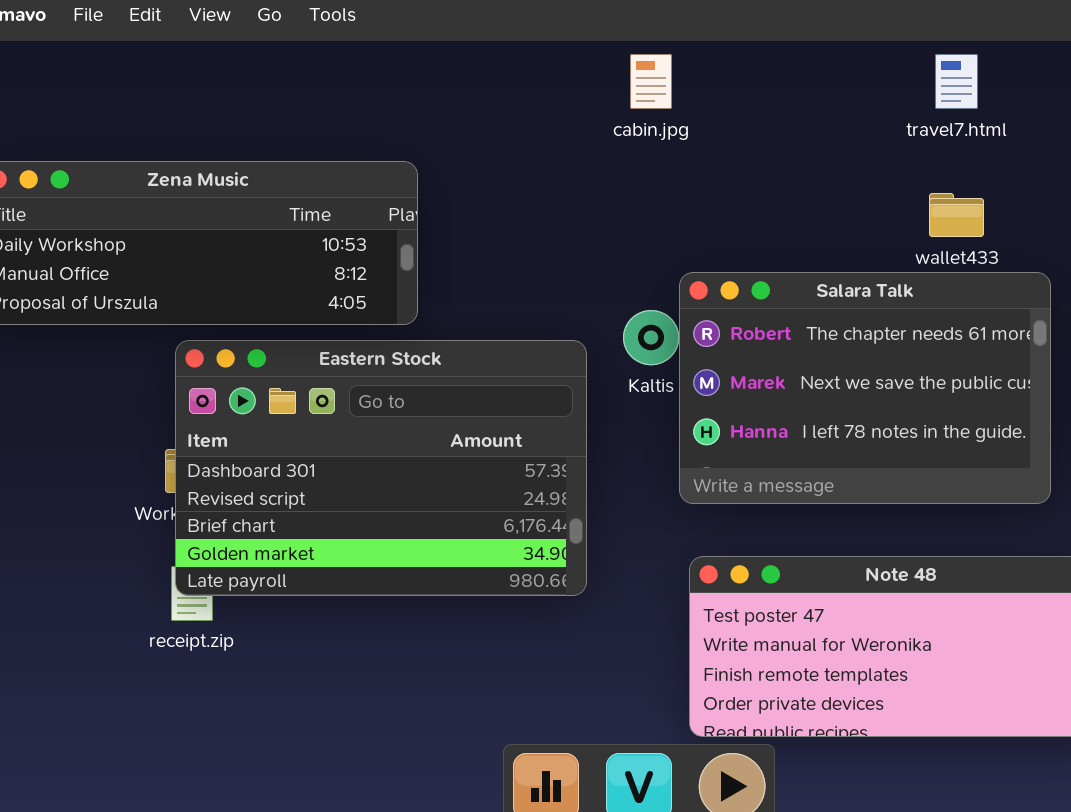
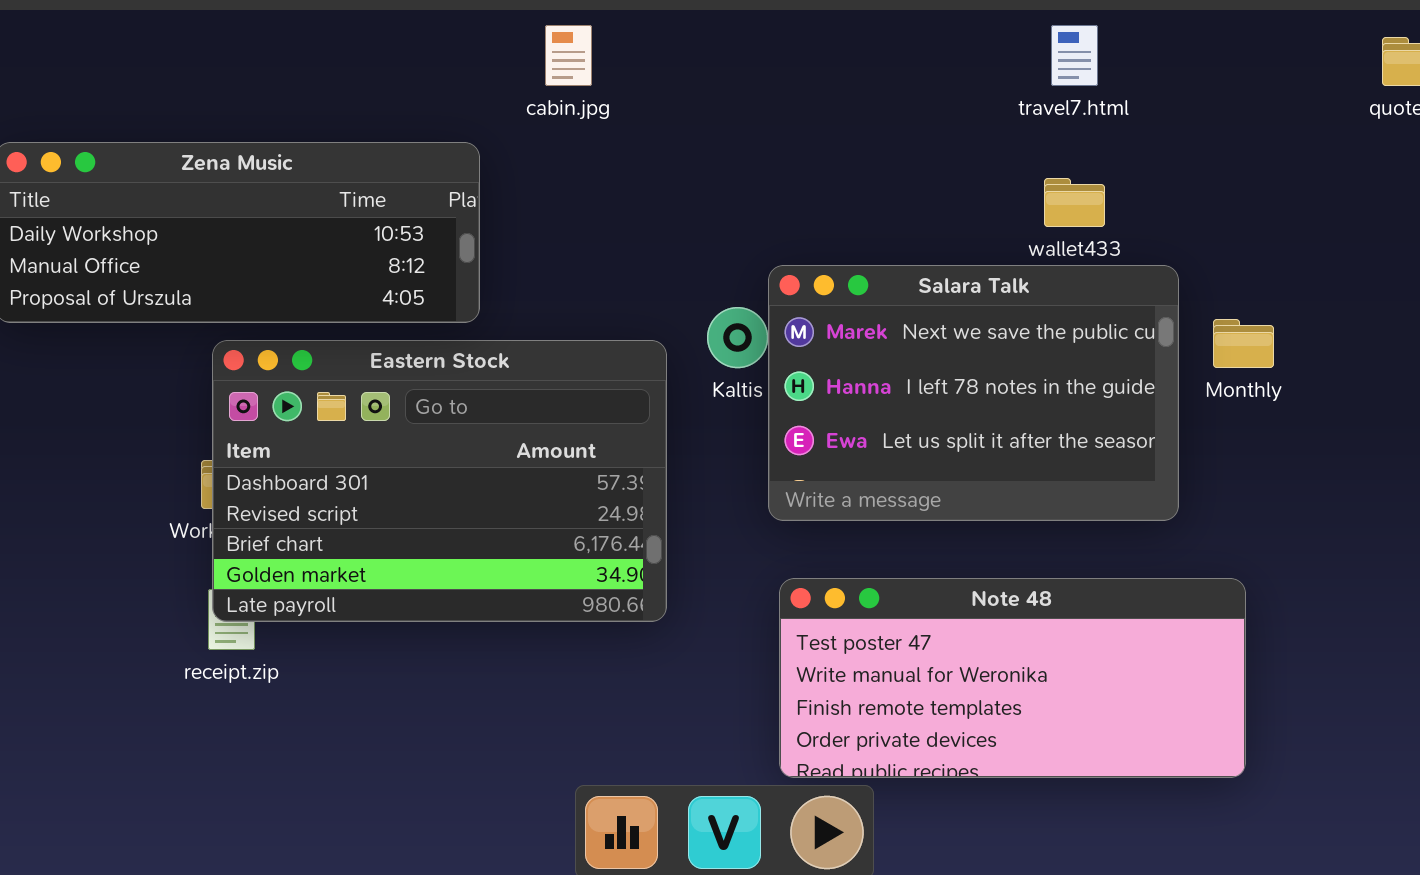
cabin.jpg: [630,54,672,109] -> [545,25,592,86], moved
Salara Talk: [679,272,1051,504] -> [768,265,1179,521], scrolled down 1 row

